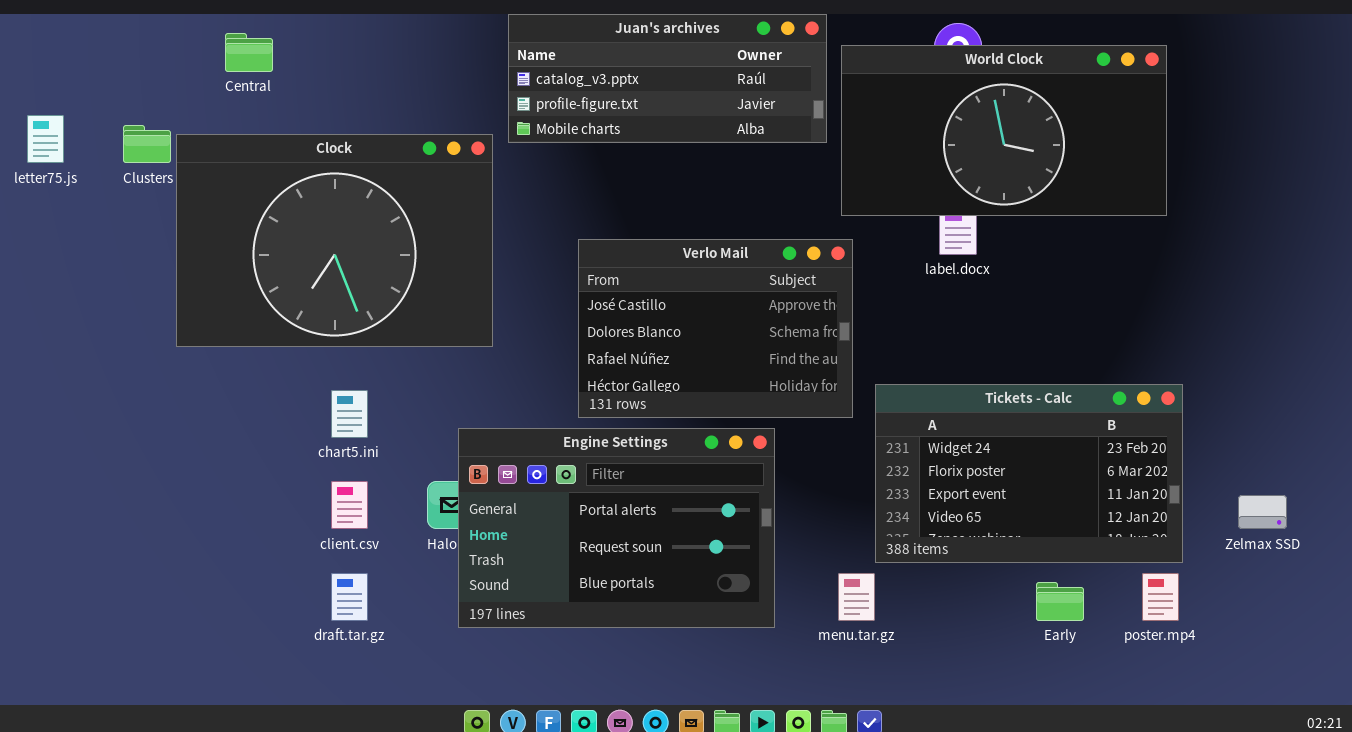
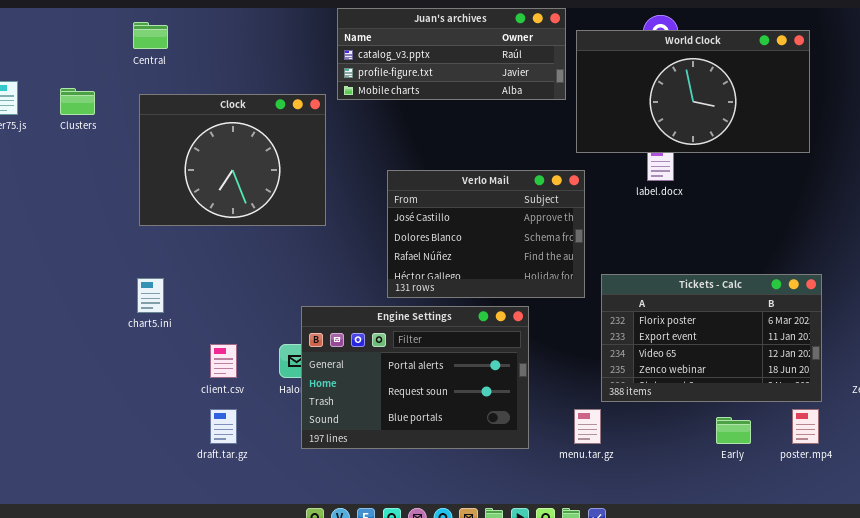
Clock: [176,134,493,347] -> [139,94,326,226], resized
Tickets - Calc: [875,384,1183,563] -> [601,274,822,402], scrolled down 1 row
chart5.ini: [331,390,368,438] -> [137,278,164,313], moved

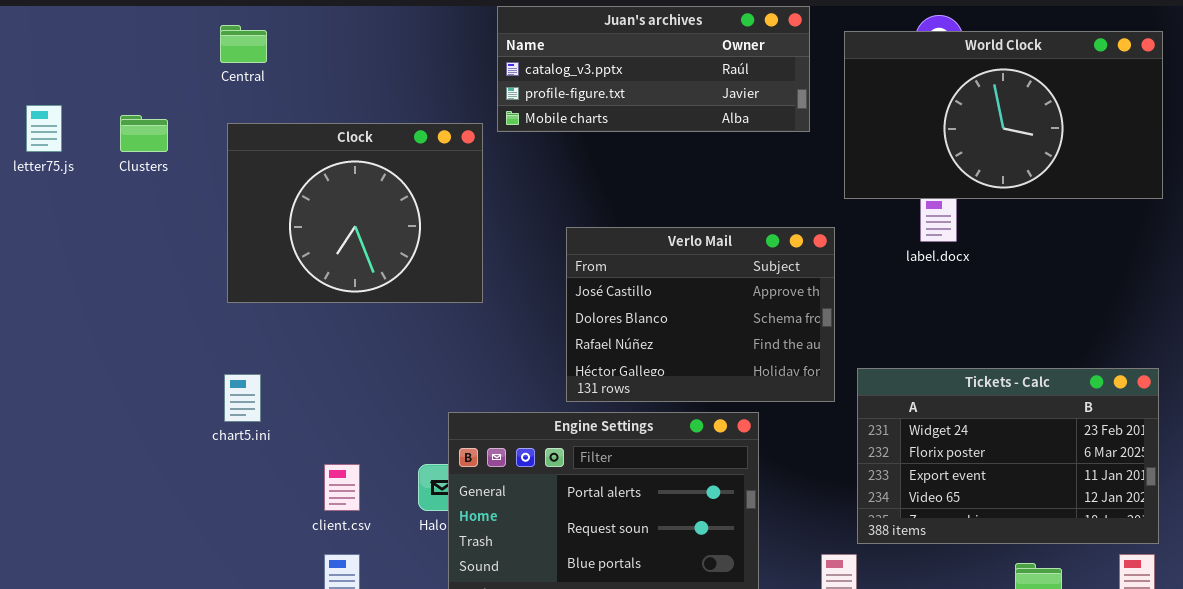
World Clock: [576,30,810,153] -> [844,31,1163,199], moved
Tickets - Calc: [601,274,822,402] -> [857,368,1159,544], scrolled up 1 row

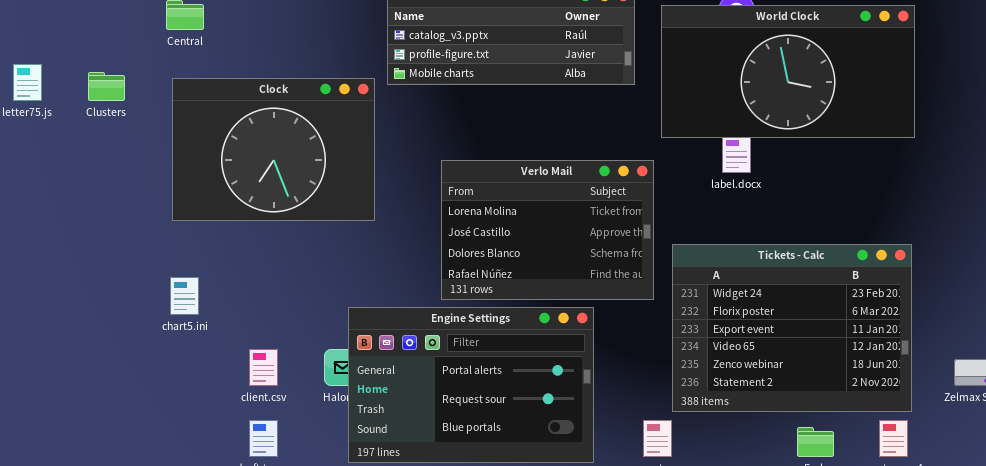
Verlo Mail: [566,227,835,402] -> [441,160,654,300], scrolled up 1 row
Tickets - Calc: [857,368,1159,544] -> [672,244,912,412], resized

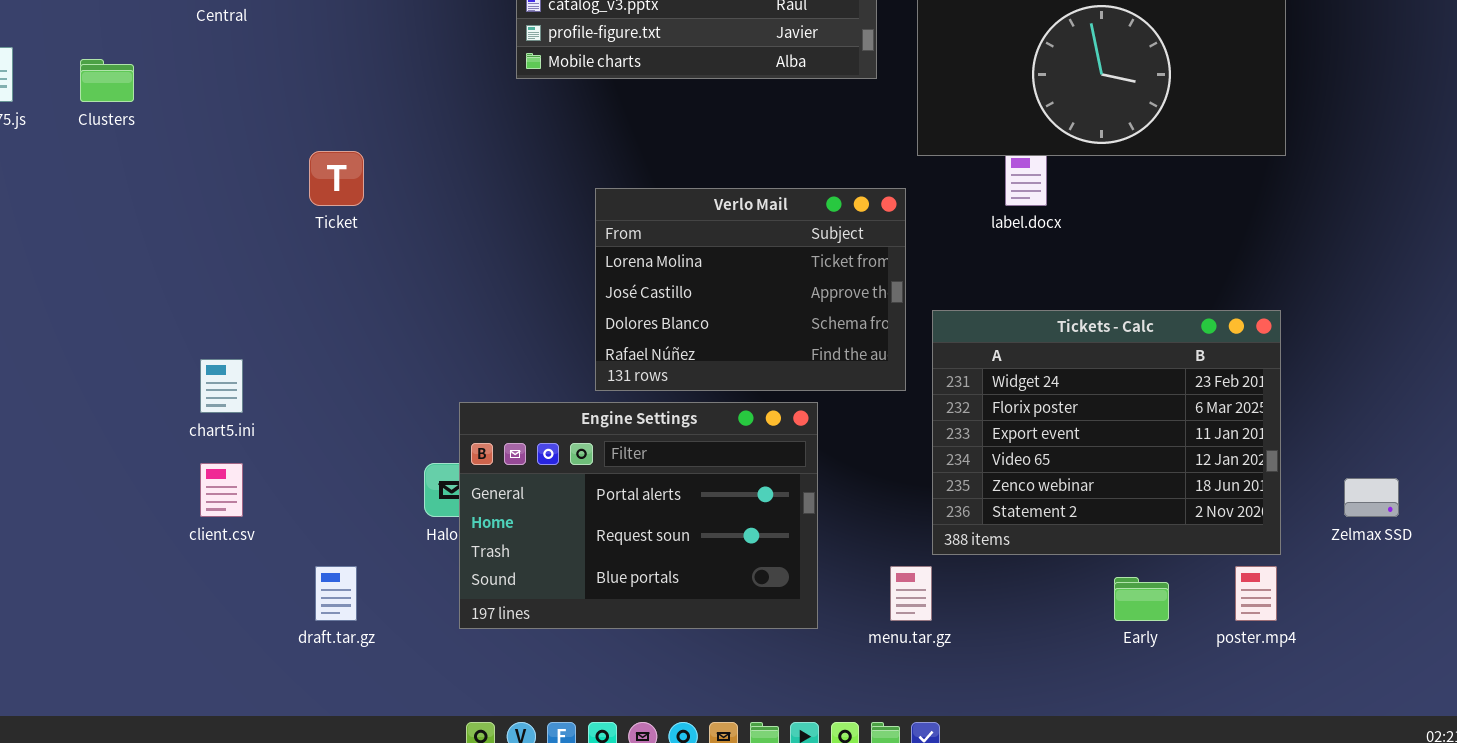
Clock: [172,78,375,221] -> none, closed
client.csv: [249,349,278,386] -> [200,463,243,517], moved

